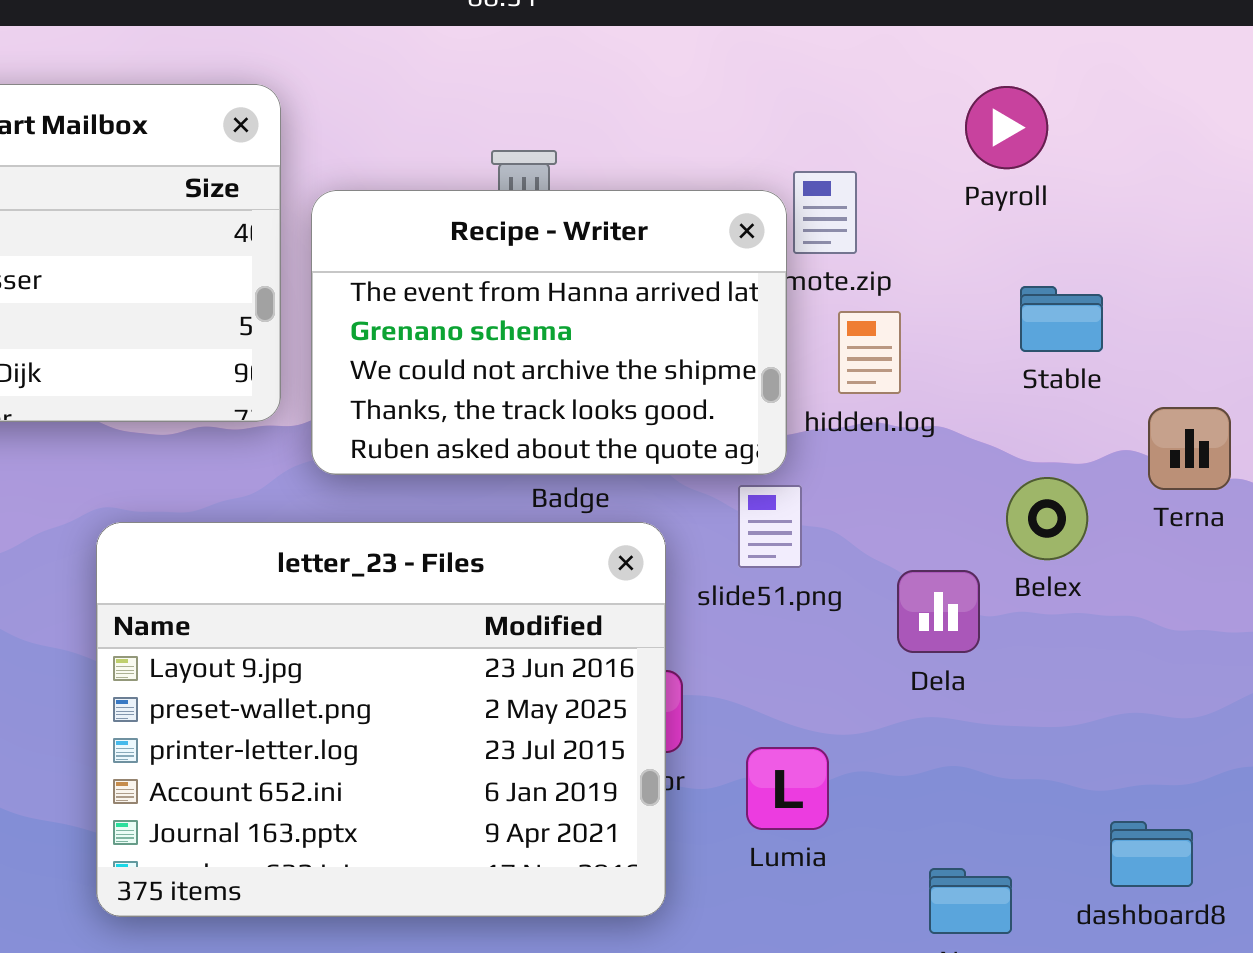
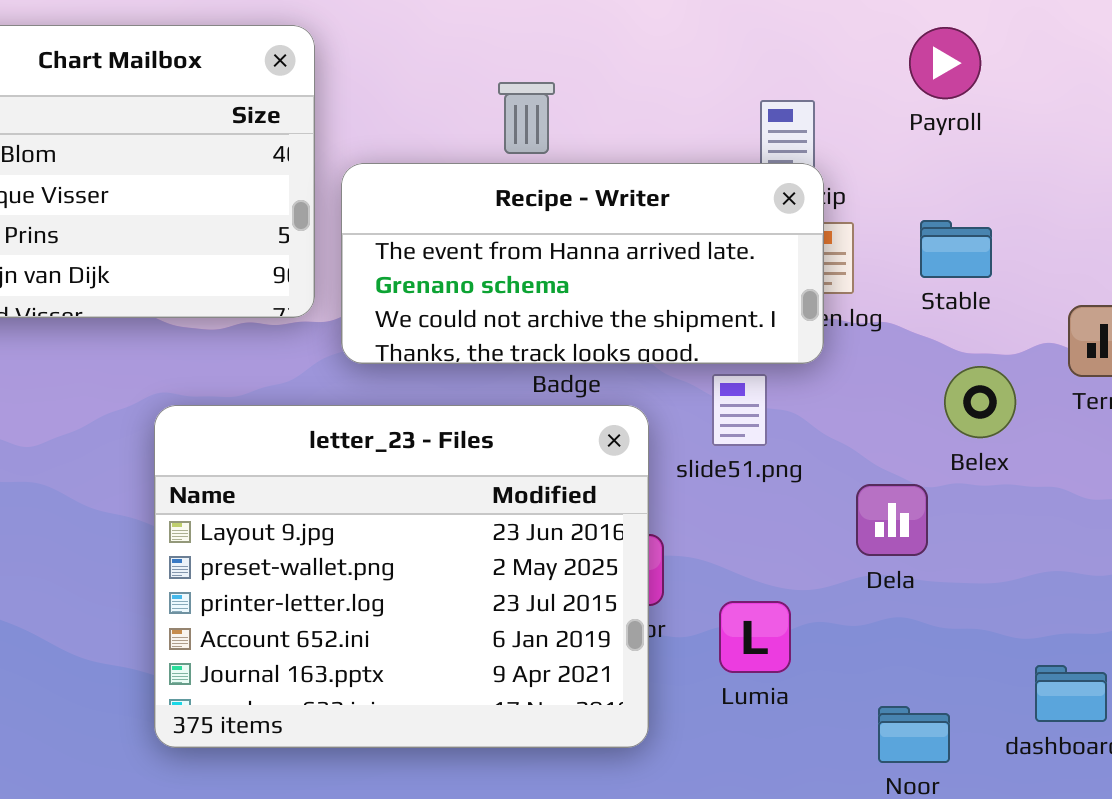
Recipe - Writer: [311,190,787,475] -> [341,163,824,364], resized
Stable: [1020,286,1103,352] -> [920,220,992,278], moved
Dela: [897,570,980,653] -> [856,484,928,556], moved

